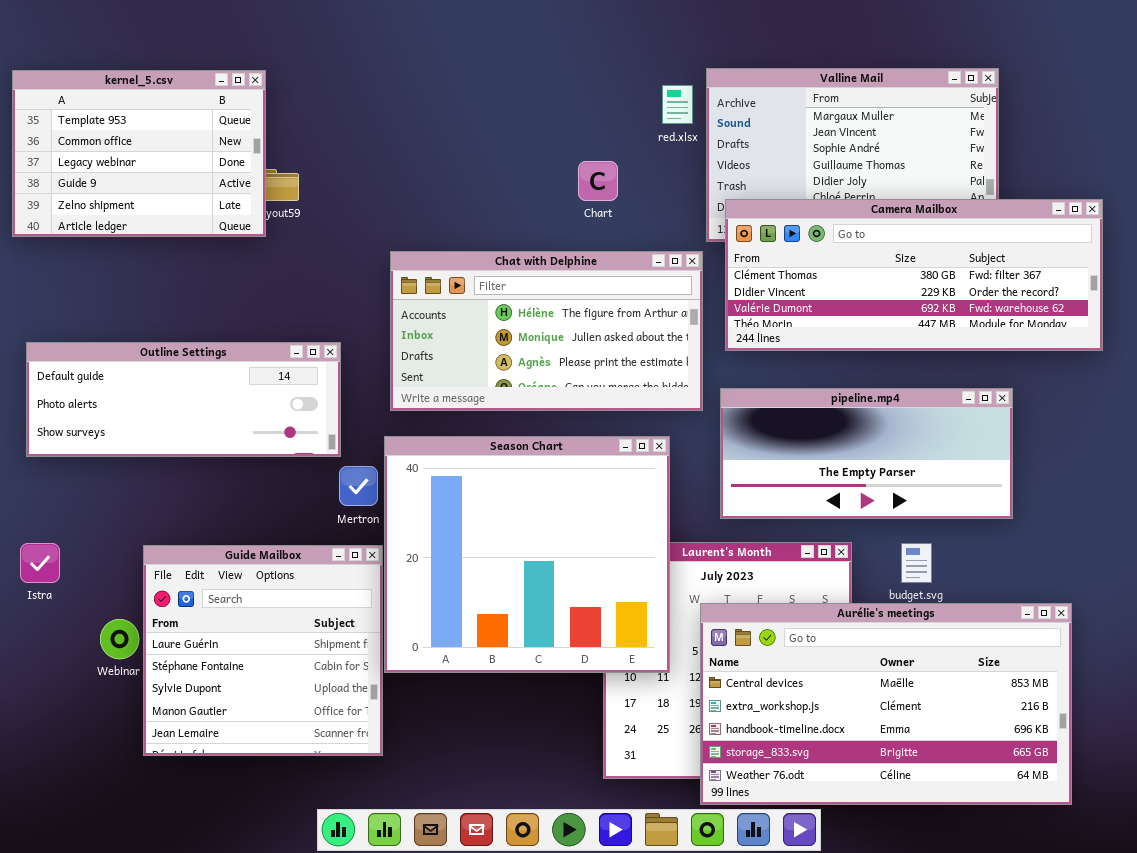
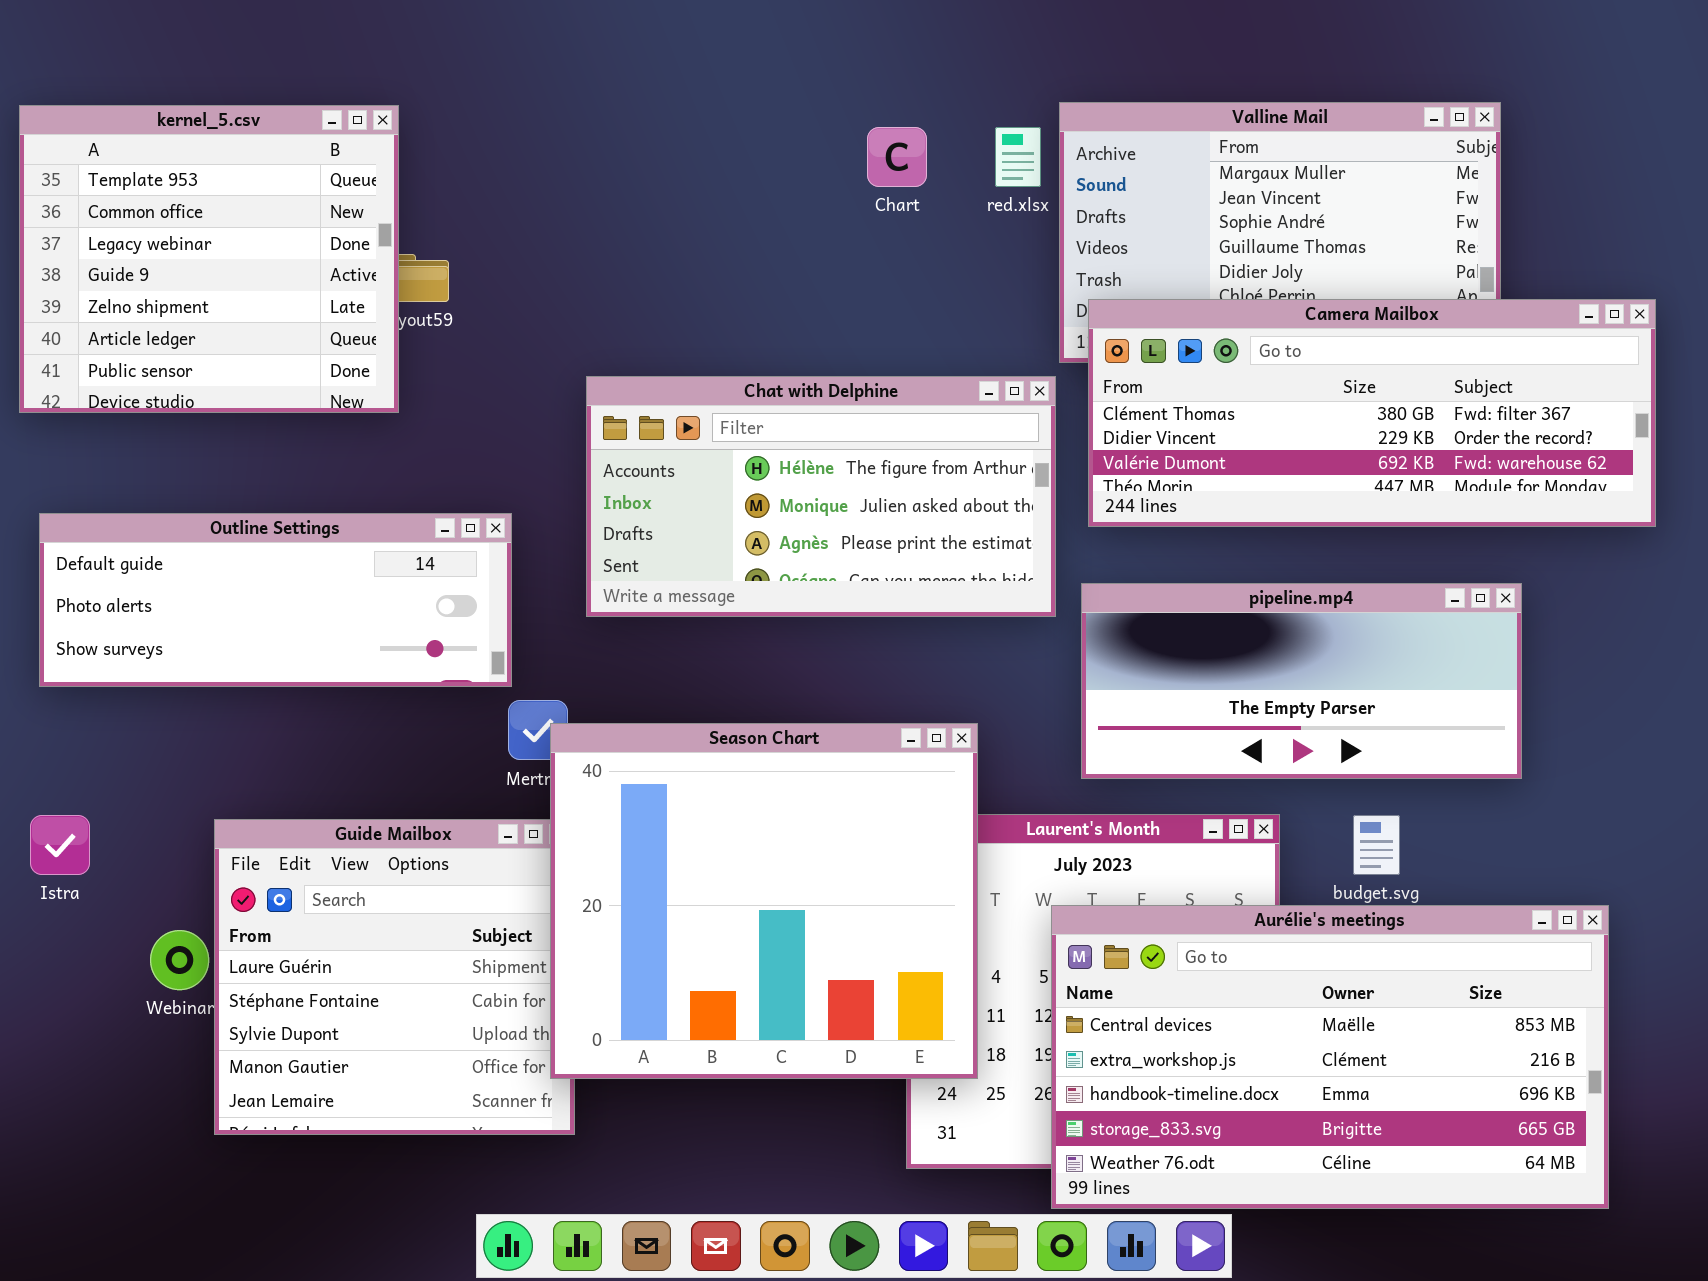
kernel_5.csv: [12,70,266,237] -> [19,105,399,413], resized
Chart: [578,161,618,201] -> [867,127,927,187], moved
Season Chart: [384,436,670,673] -> [550,723,978,1079], moved

